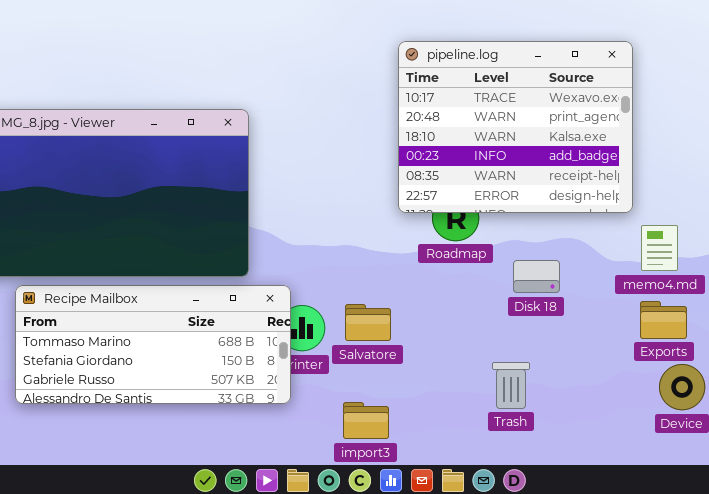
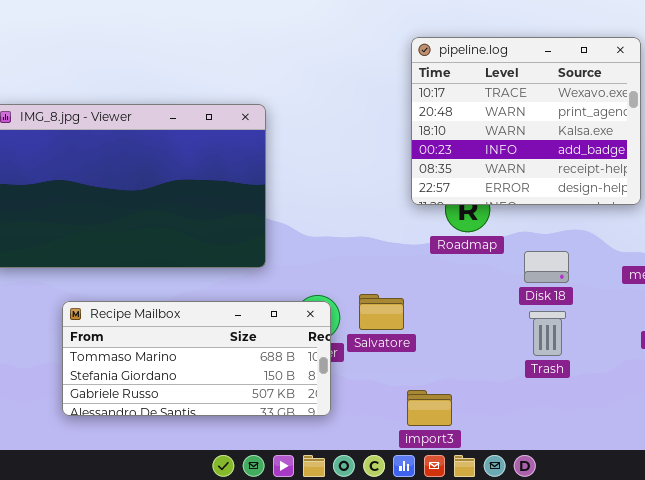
Recipe Mailbox: [15,285,291,404] -> [62,301,331,416], moved
Trash: [492,362,530,409] -> [529,311,566,356], moved
import3: [343,402,389,439] -> [407,390,452,426], moved

